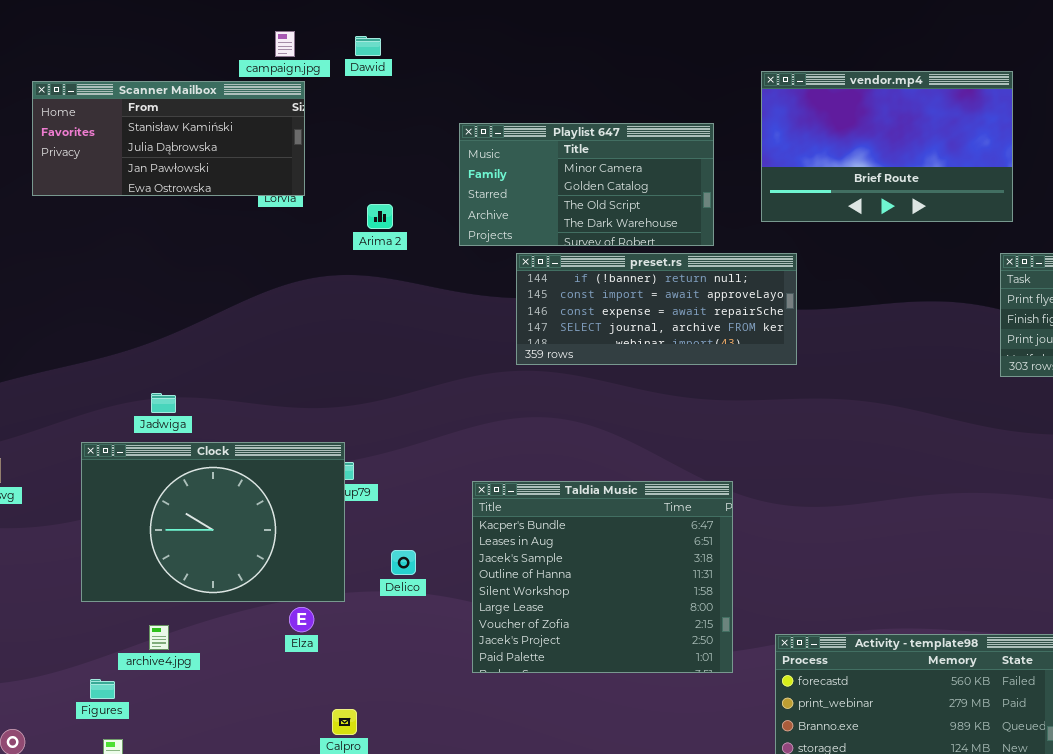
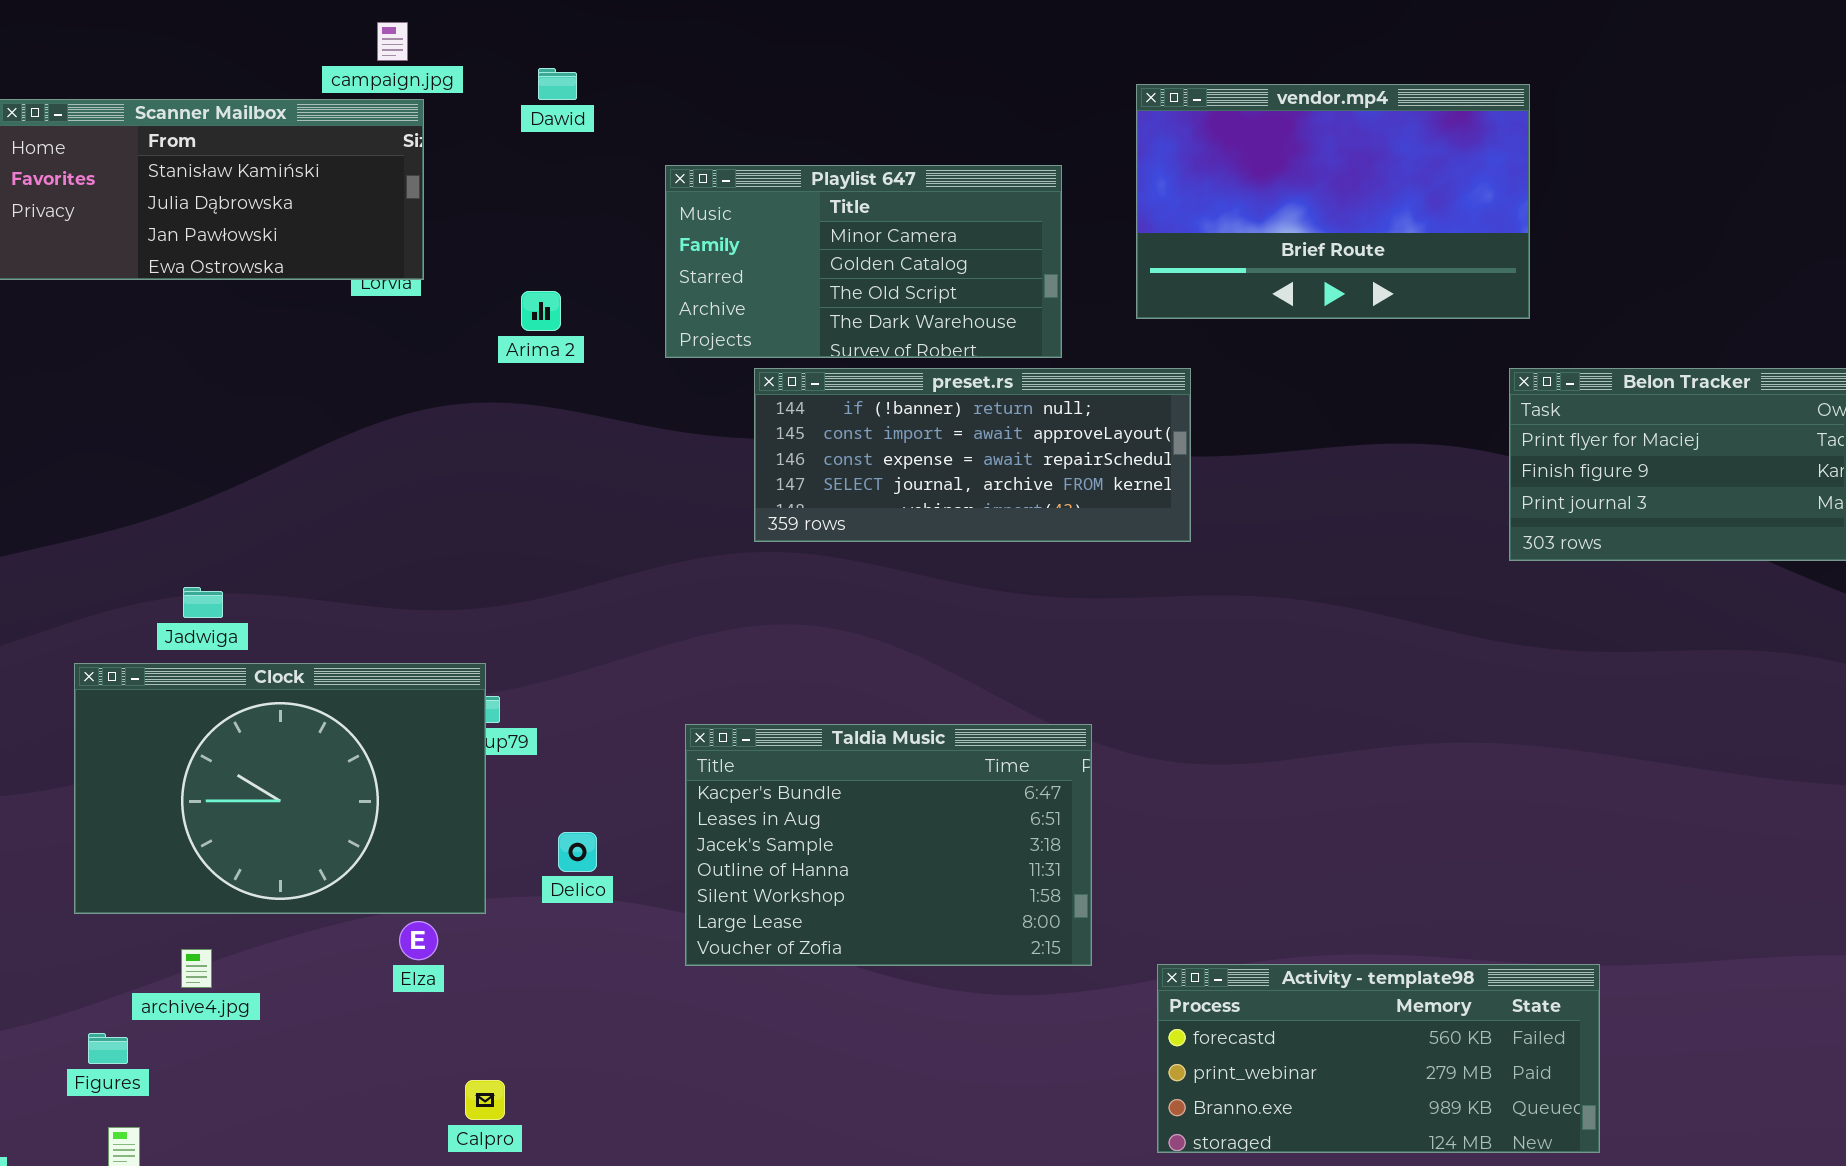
Dawid: [355,36,381,56] -> [538,68,577,100], moved
Taldia Music: [472,481,733,673] -> [685,724,1092,966], resized

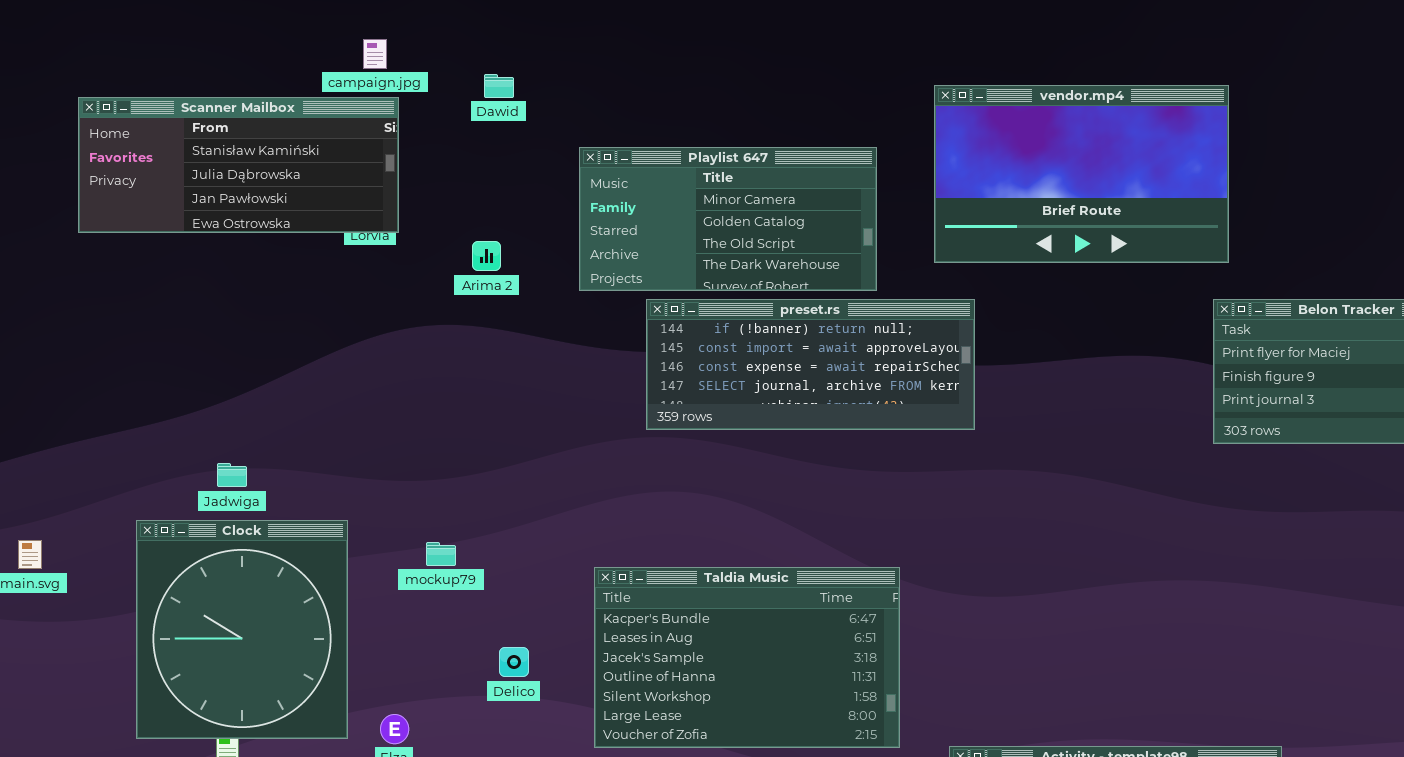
Clock: [74,663,486,914] -> [136,520,348,739], resized

